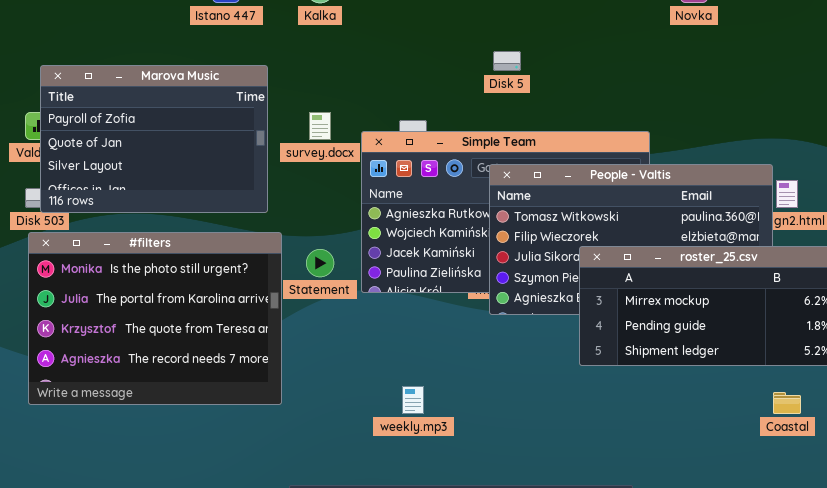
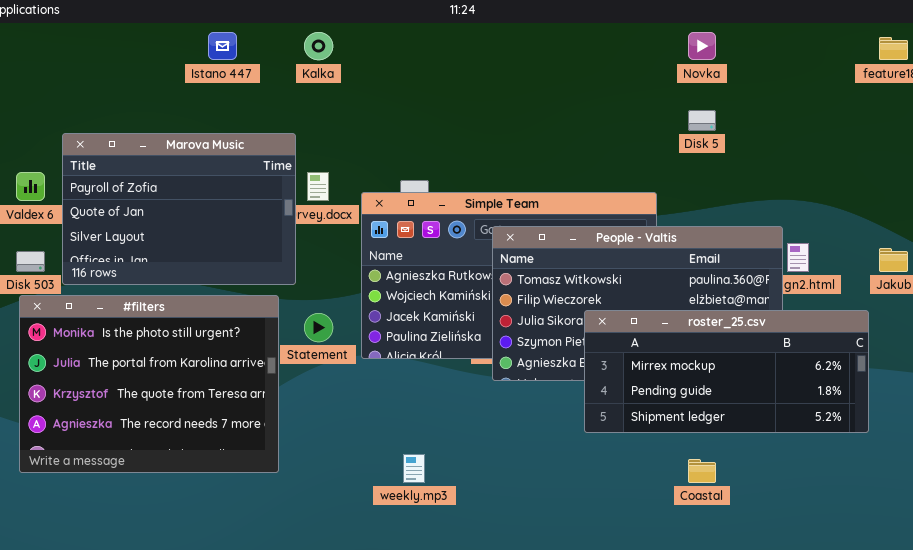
Disk 5: [493,51,521,71] -> [688,110,716,131], moved
Marova Music: [40,65,268,213] -> [62,133,296,285], moved
Coastal: [773,392,801,414] -> [688,459,716,483], moved

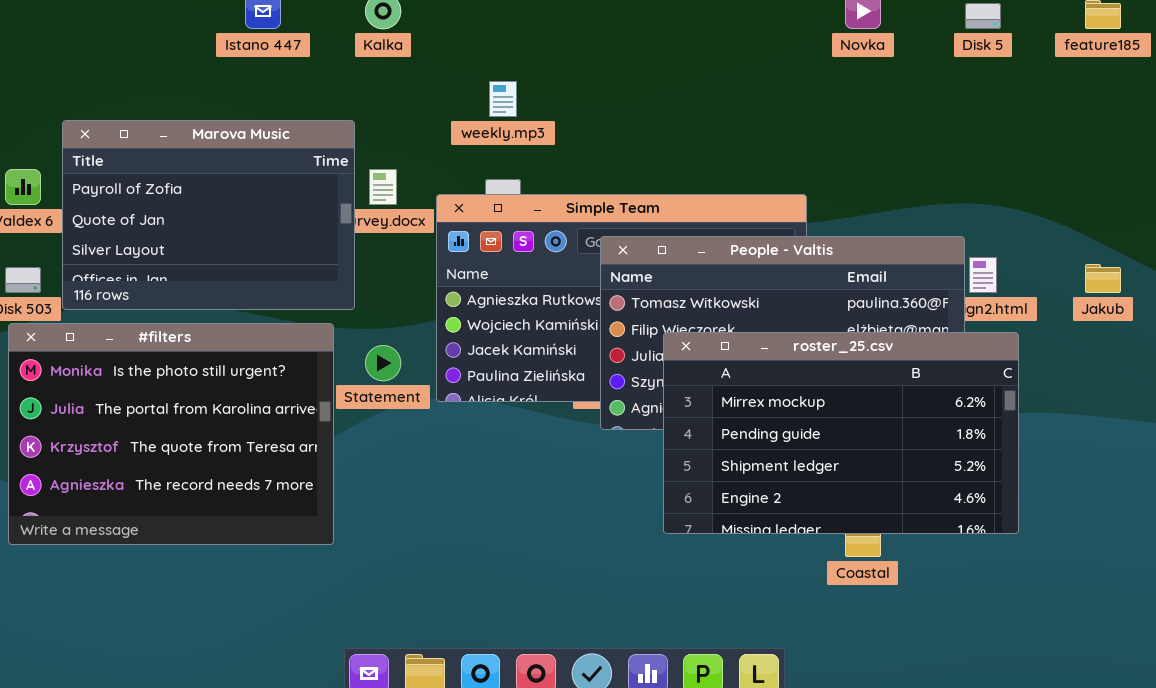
Disk 5: [688,110,716,131] -> [965,3,1001,29], moved
roster_25.csv: [584,310,869,433] -> [663,332,1019,534], moved, resized
weekly.mp3: [403,454,425,483] -> [489,81,517,117], moved

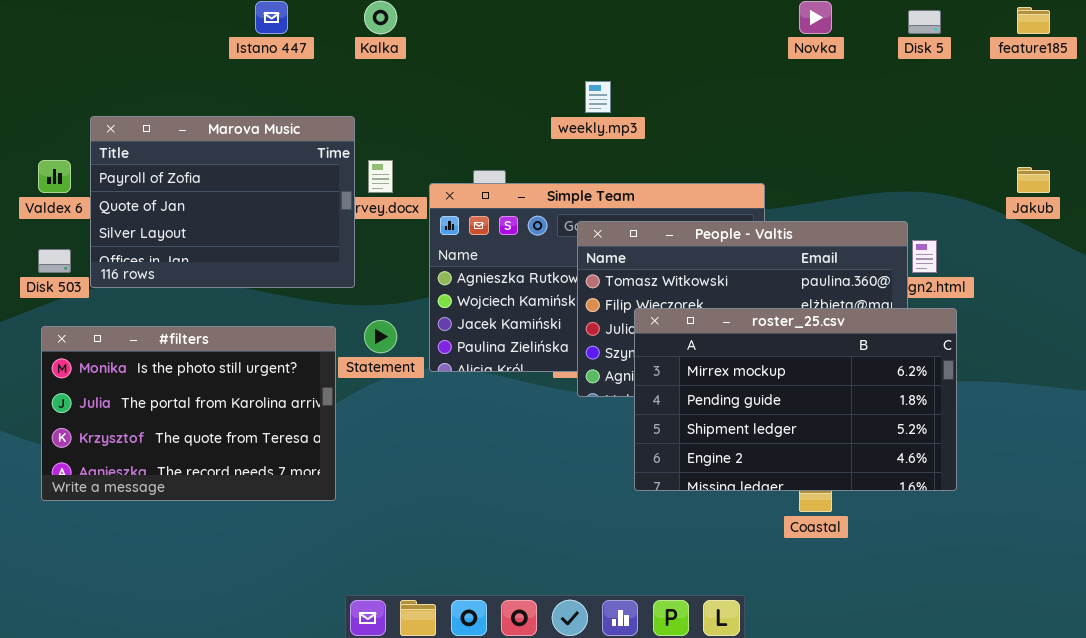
weekly.mp3: [489,81,517,117] -> [585,81,611,113], moved
Jakub: [1085,264,1121,293] -> [1017,167,1050,193], moved
#filters: [8,323,334,545] -> [41,326,336,501], resized

